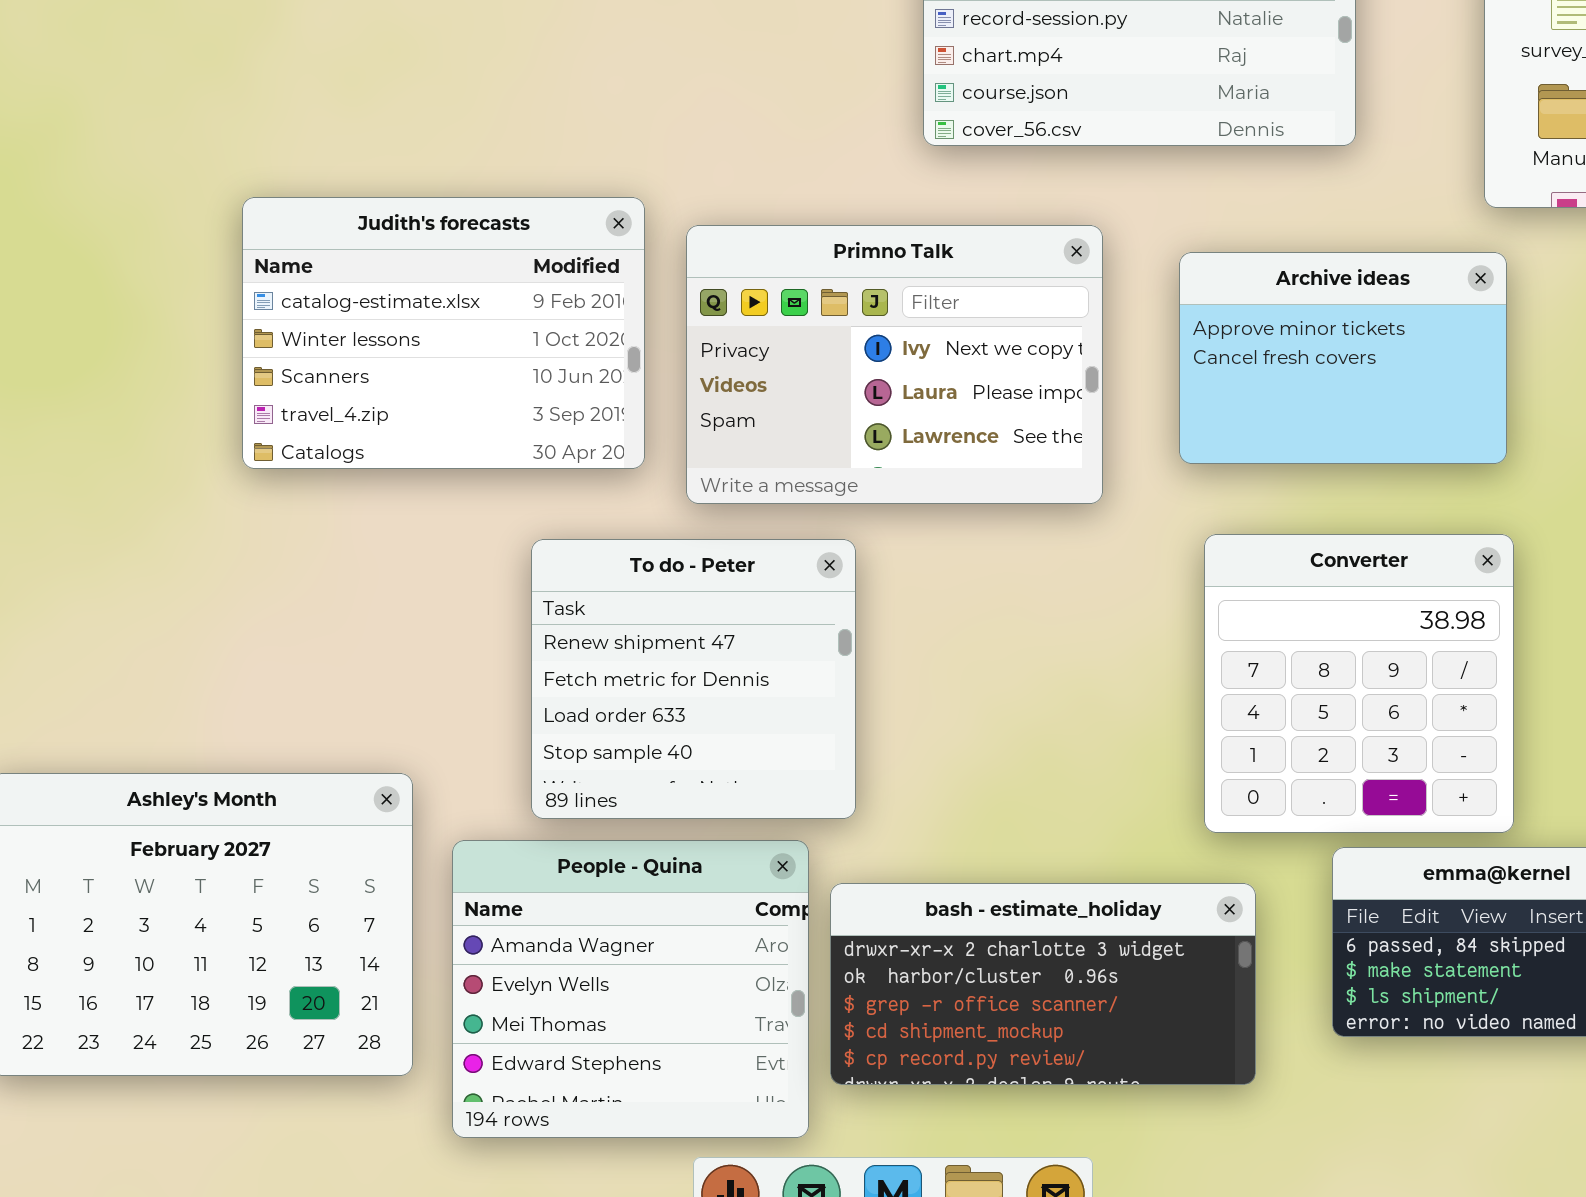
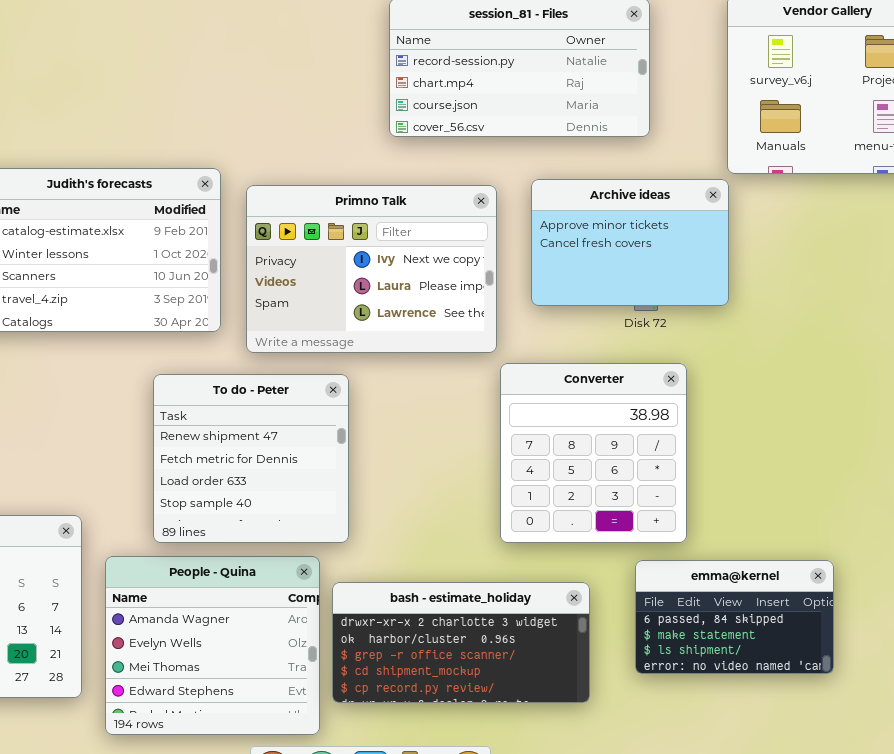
Archive ideas: [1179,252,1507,464] -> [531,179,729,306], moved
Converter: [1204,534,1514,833] -> [500,363,687,543], moved

